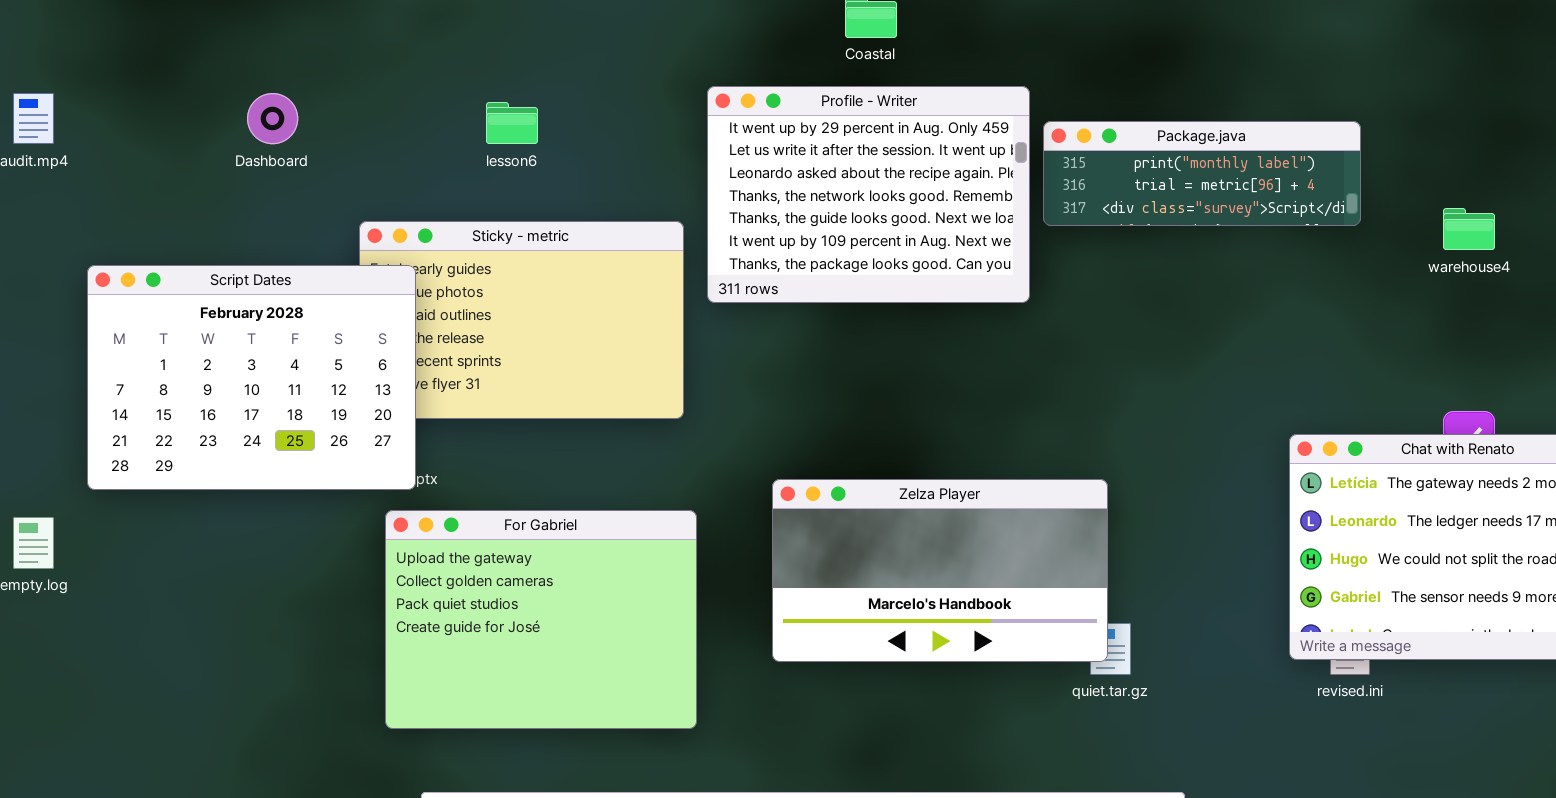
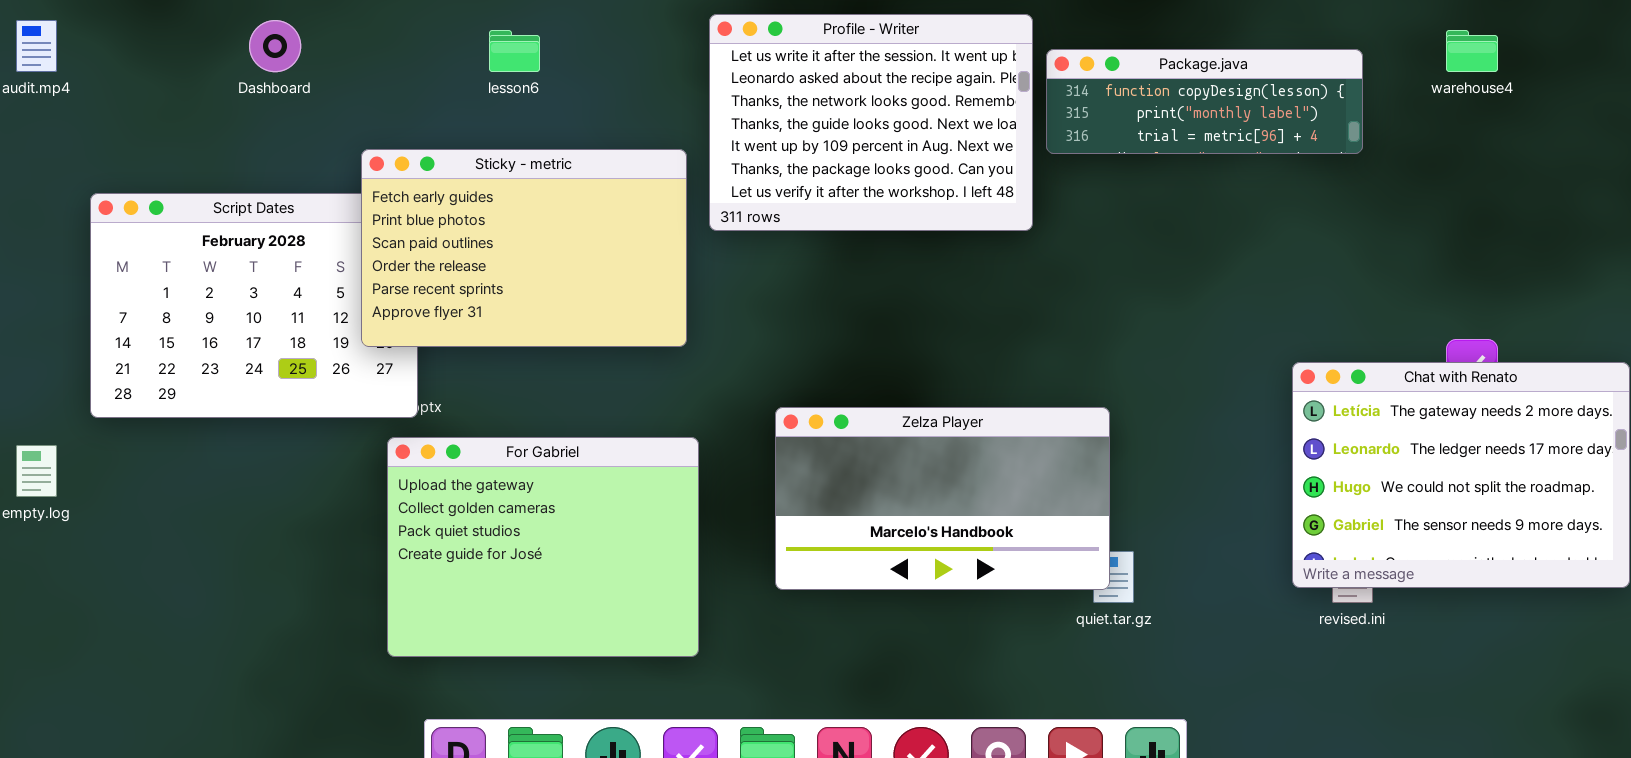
Profile - Writer: [707,86,1030,303] -> [709,14,1033,231], scrolled down 1 row
Package.java: [1043,121,1361,226] -> [1046,49,1363,154], scrolled up 1 row
warehouse4: [1443,208,1495,250] -> [1446,30,1498,72], moved
Sticky - metric: [359,221,684,419] -> [361,149,687,347], raised

